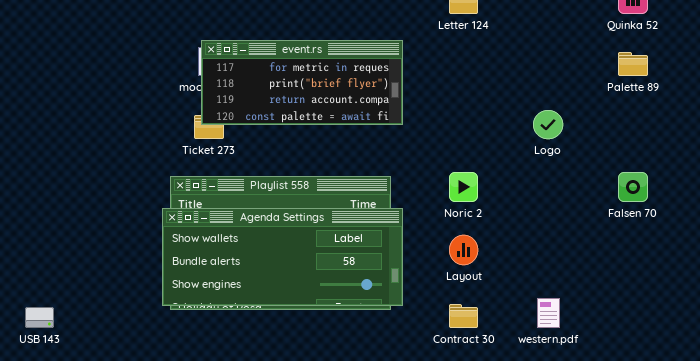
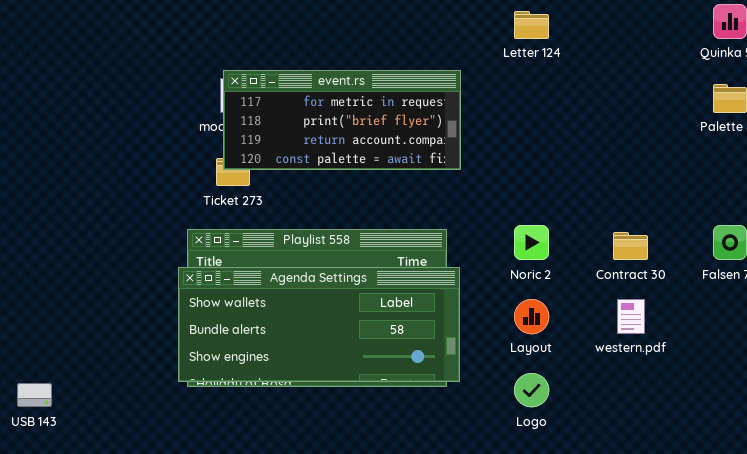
Logo: [533,110,563,139] -> [514,373,549,407], moved
western.pdf: [537,298,560,328] -> [617,299,645,334], moved
Contract 30: [449,304,478,328] -> [613,232,648,260], moved

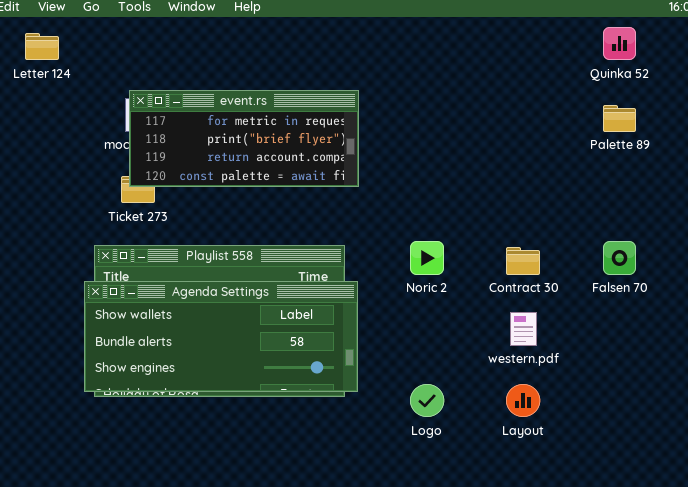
Letter 124: [514,11,549,39] -> [25,33,59,60], moved
Layout: [514,299,549,334] -> [506,384,540,417], moved

